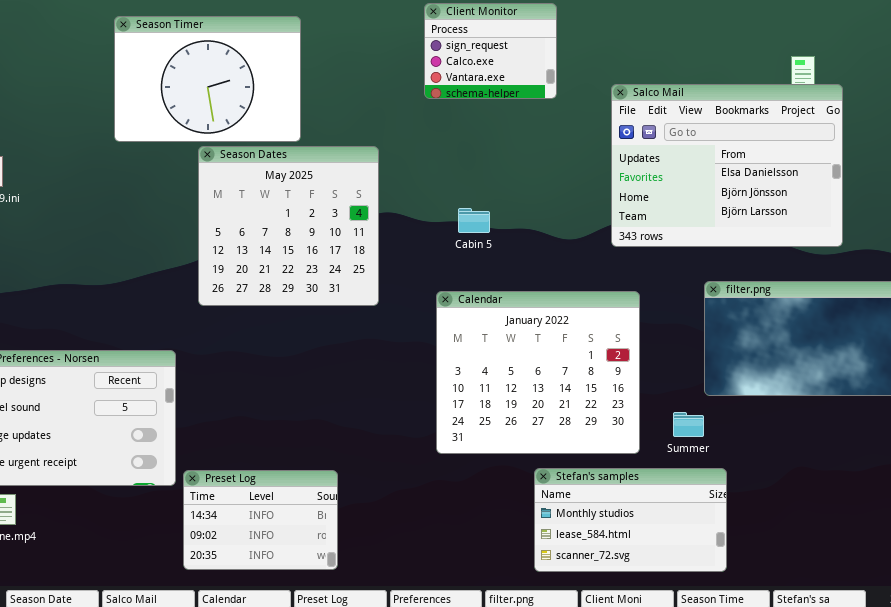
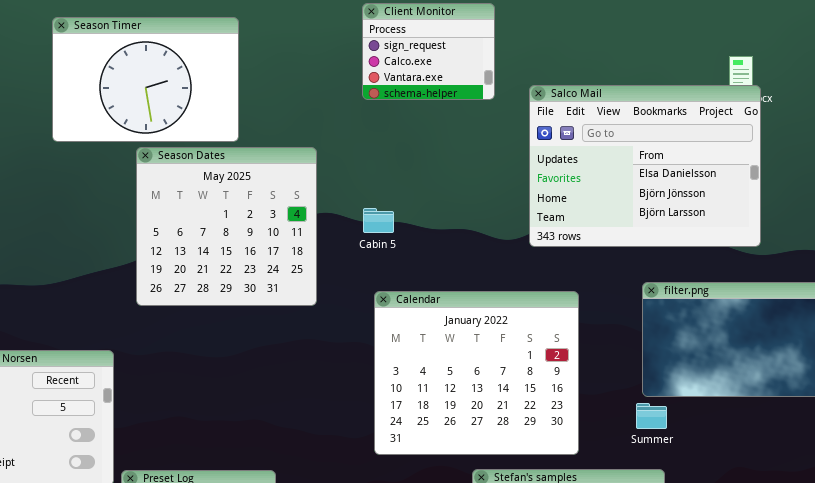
Salco Mail: [611,84,843,247] -> [529,85,761,247], moved
Cabin 5: [458,208,490,233] -> [363,208,394,233], moved
Summer: [673,412,704,437] -> [636,403,667,429], moved

